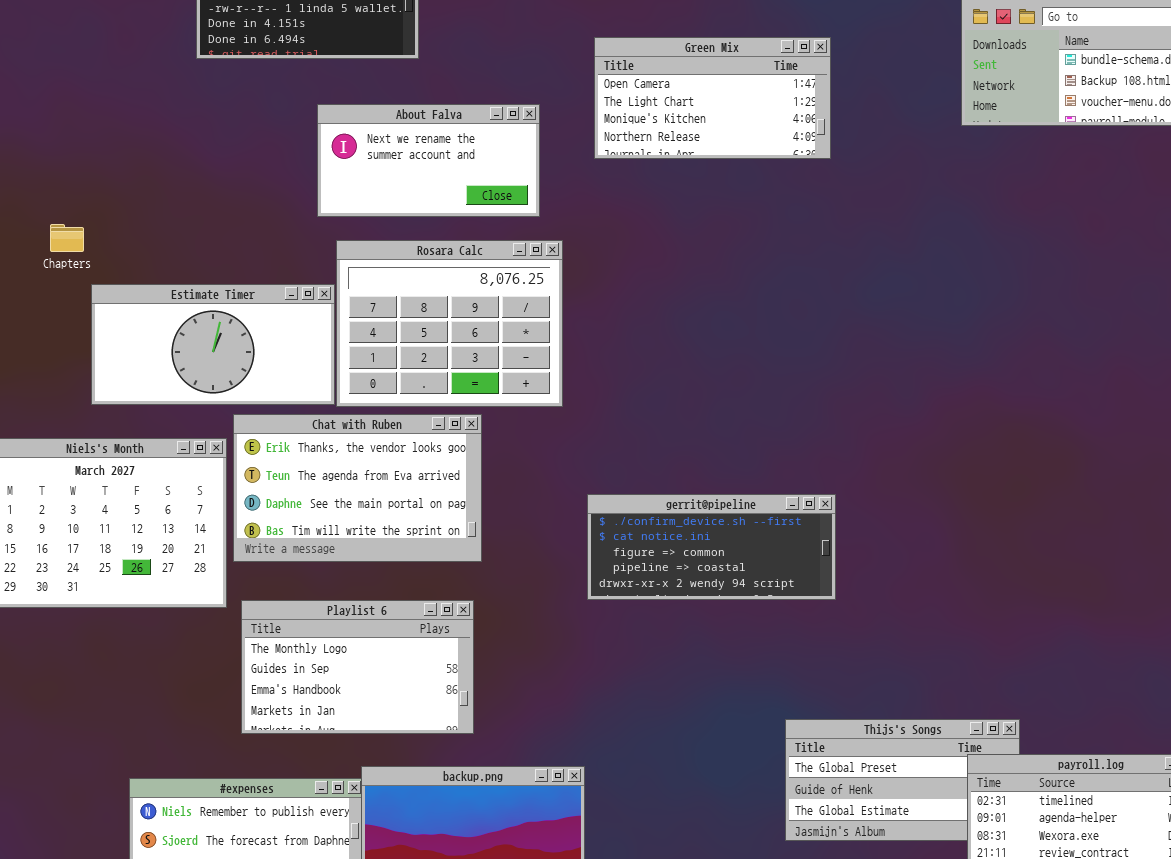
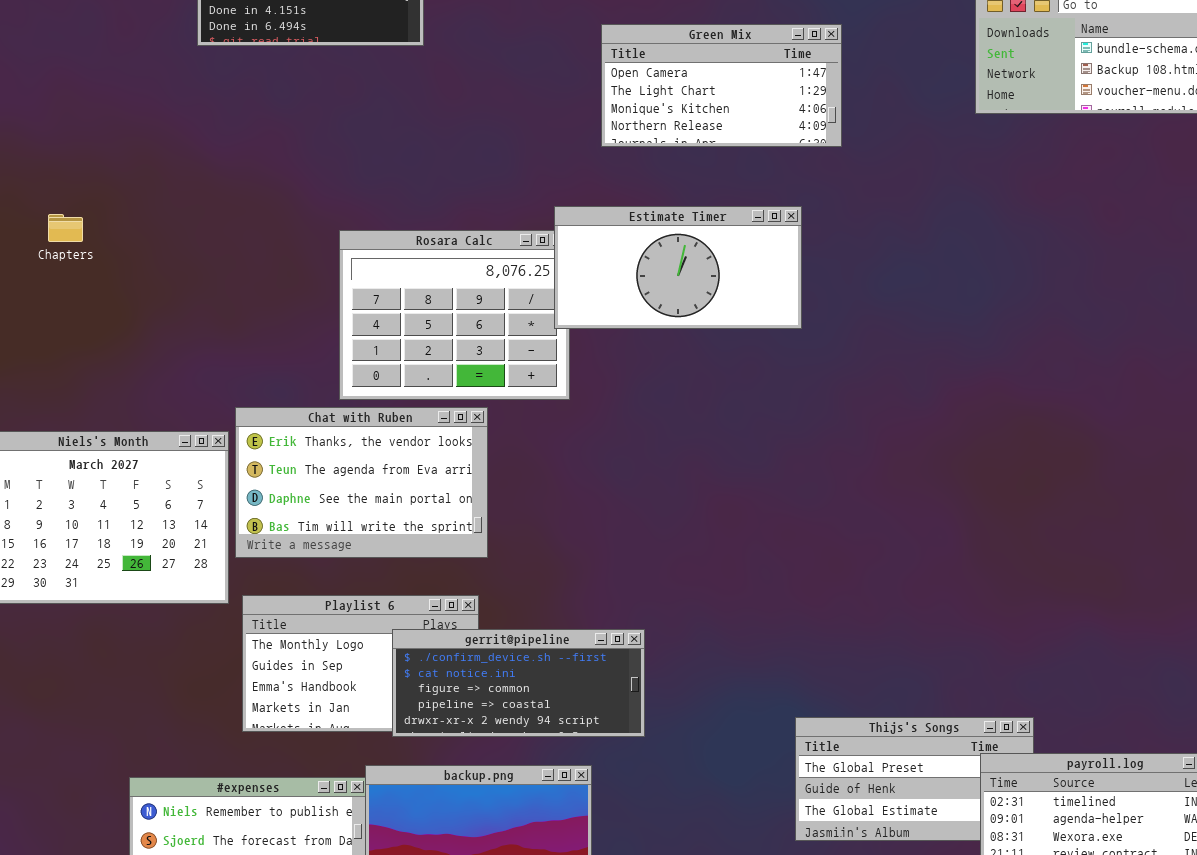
About Falva: [317,104,540,217] -> none, closed
Estimate Timer: [91,284,335,405] -> [554,206,802,329], moved
gerrit@pipeline: [587,494,836,600] -> [392,629,645,737], moved

